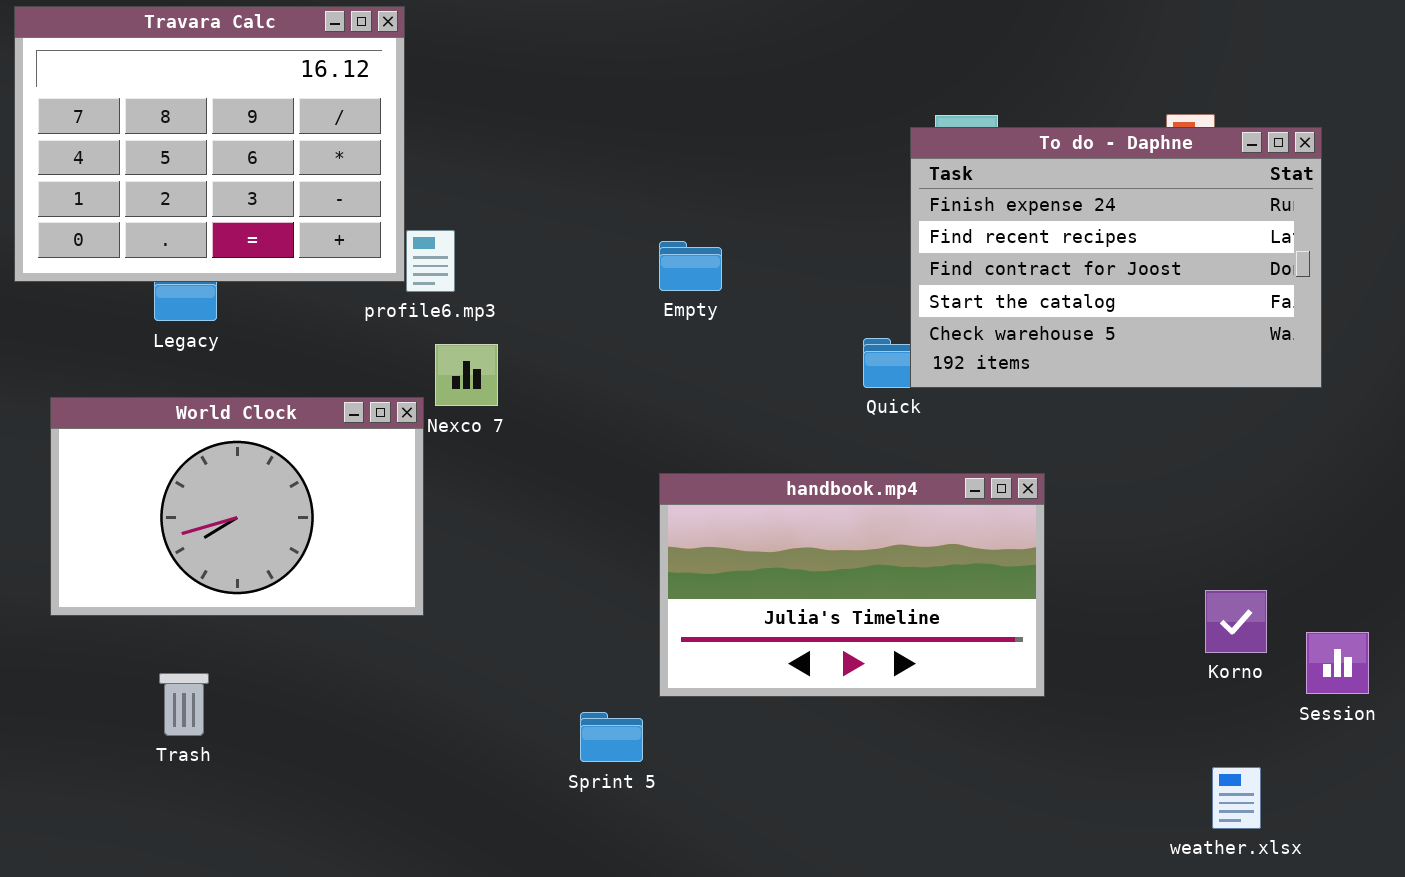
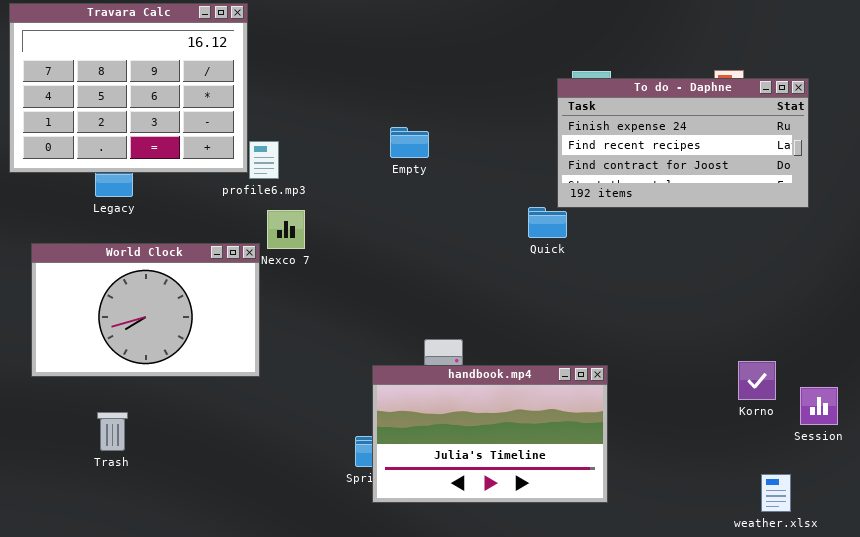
To do - Daphne: [910,127,1322,388] -> [557,78,809,208], resized
Empty: [659,241,722,291] -> [390,127,429,158], moved
handbook.mp4: [659,473,1045,697] -> [372,365,608,503], moved
weather.xlsx: [1212,767,1261,829] -> [761,474,791,512], moved

